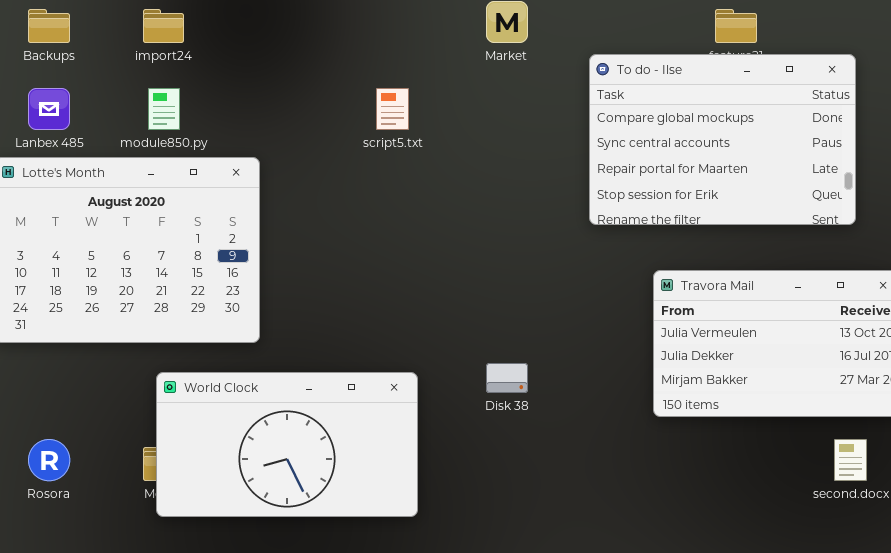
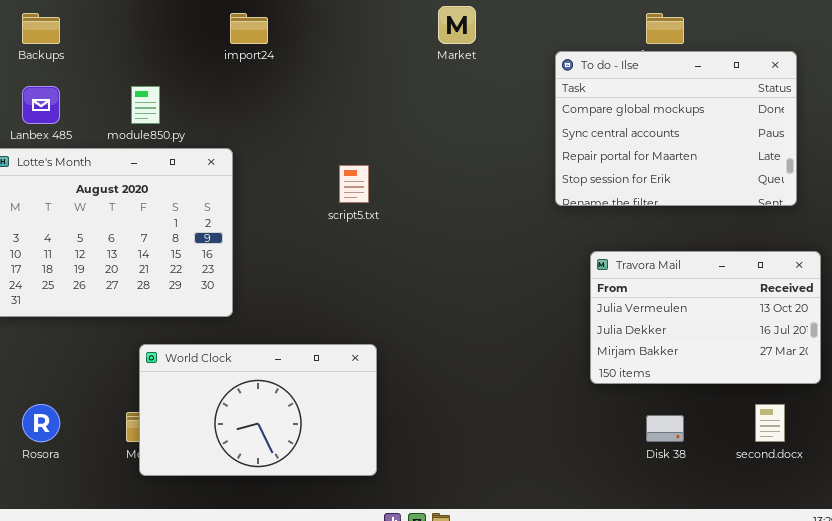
import24: [143,9,184,43] -> [230,13,268,44], moved
To do - Ilse: [589,54,856,225] -> [555,51,797,206], moved
script5.txt: [376,88,409,130] -> [339,165,369,203], moved
Disk 38: [486,363,528,393] -> [646,415,684,442], moved

